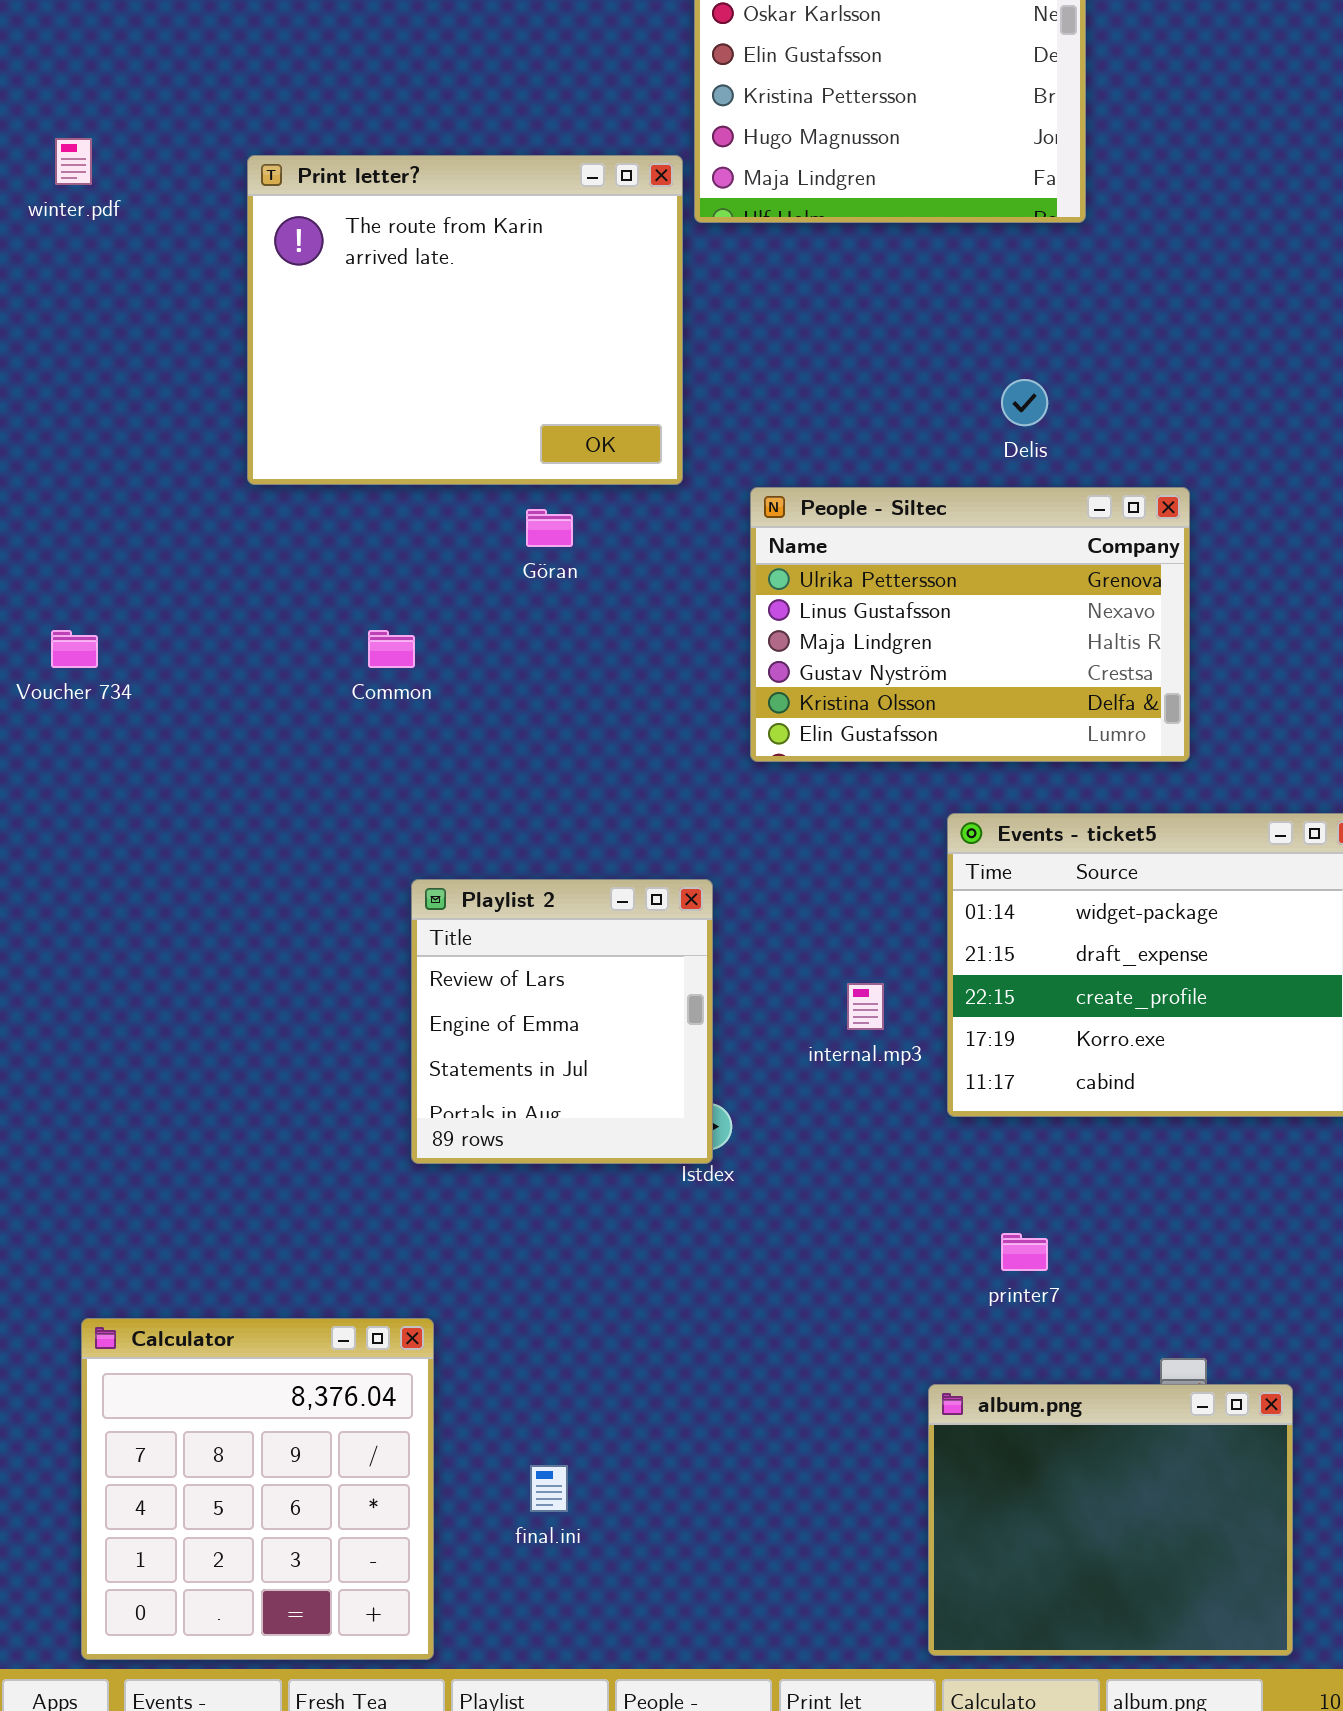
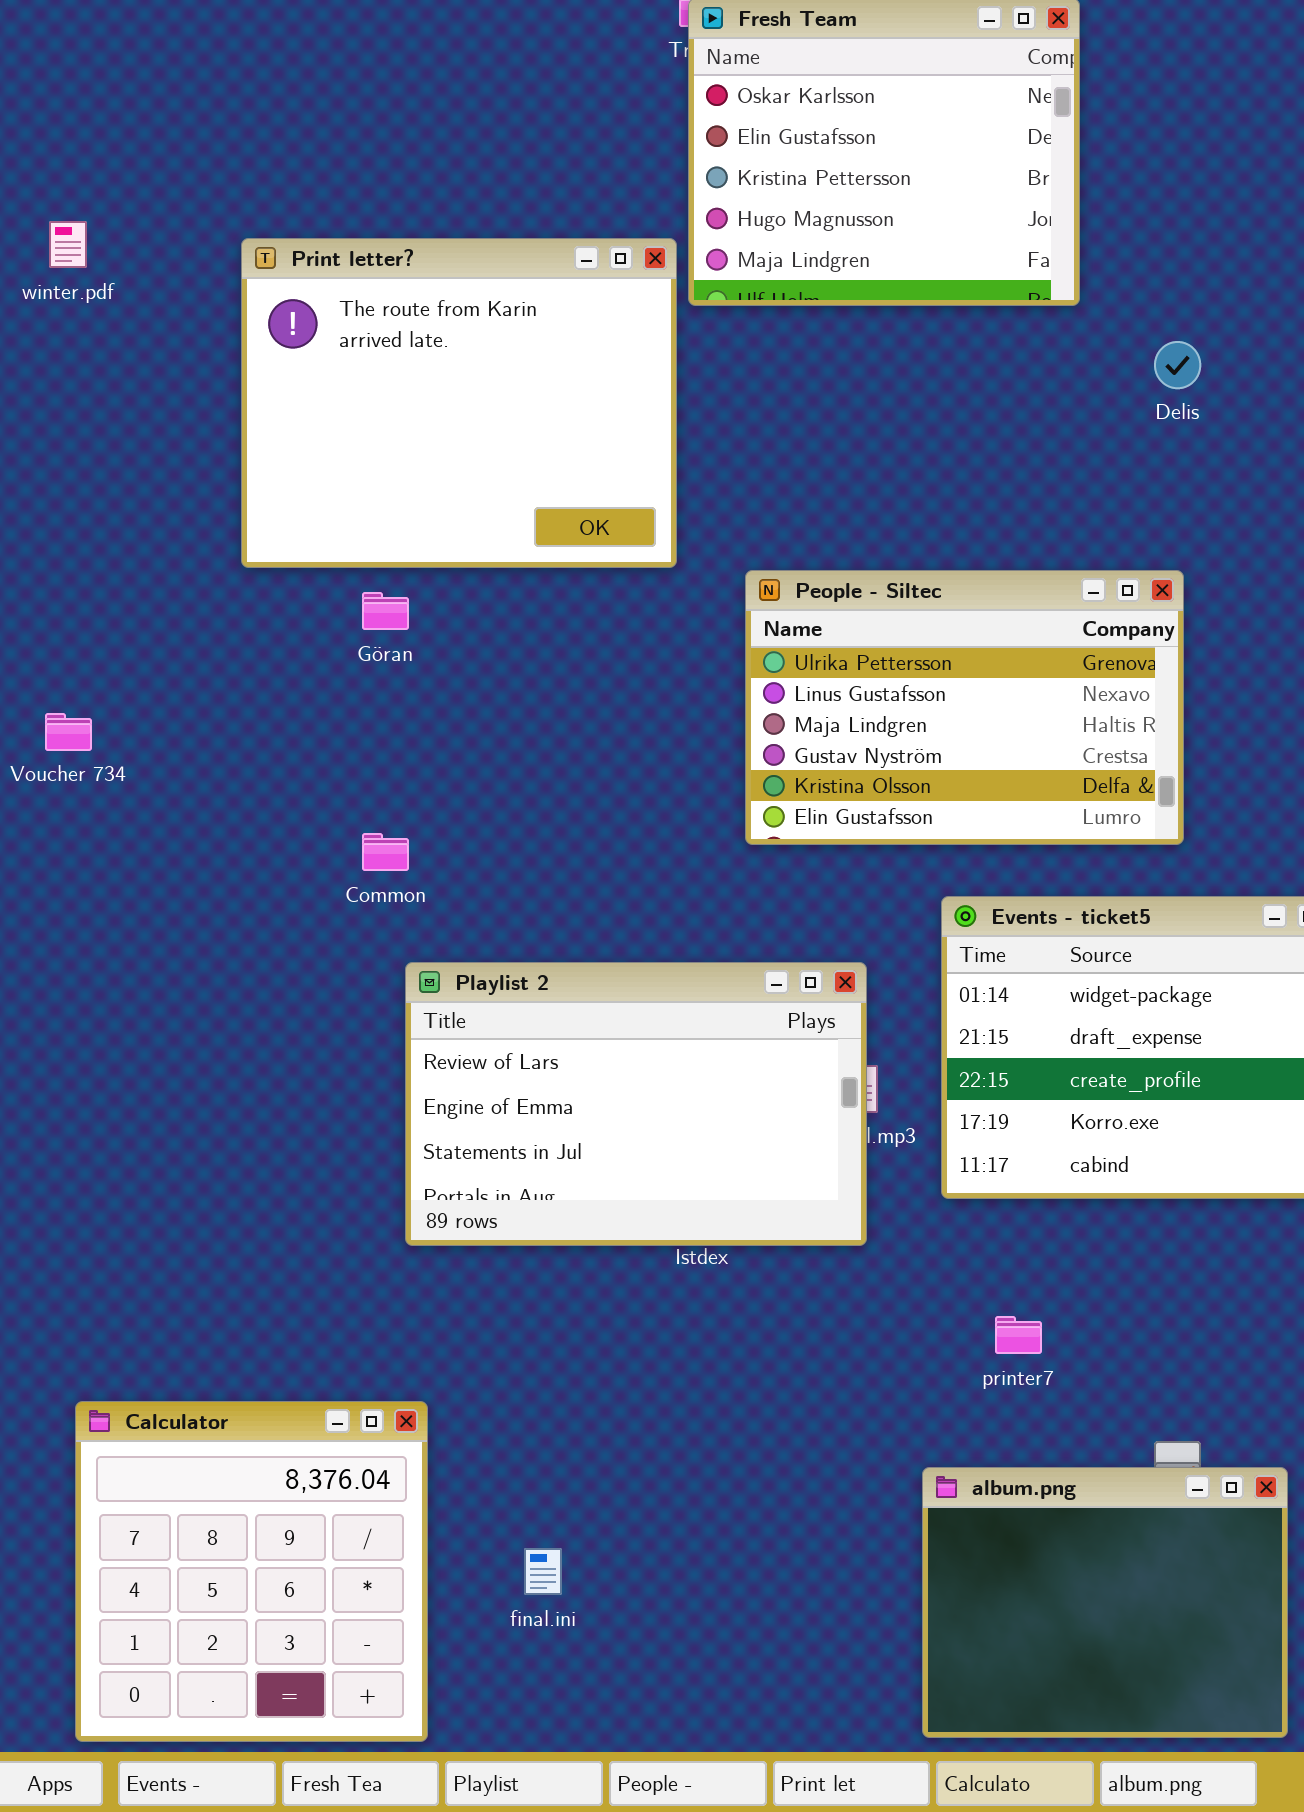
Delis: [1001,379,1048,426] -> [1154,341,1201,389], moved
Göran: [526,509,573,547] -> [362,592,409,630], moved
Common: [368,630,415,668] -> [362,833,409,871], moved
Playlist 2: [411,879,713,1164] -> [405,962,867,1246], resized

